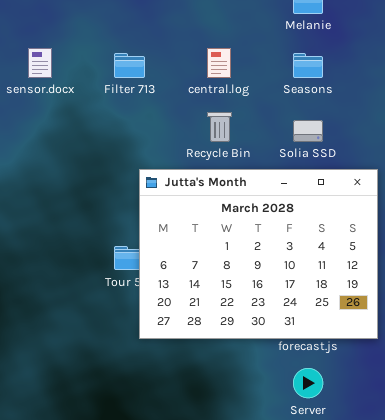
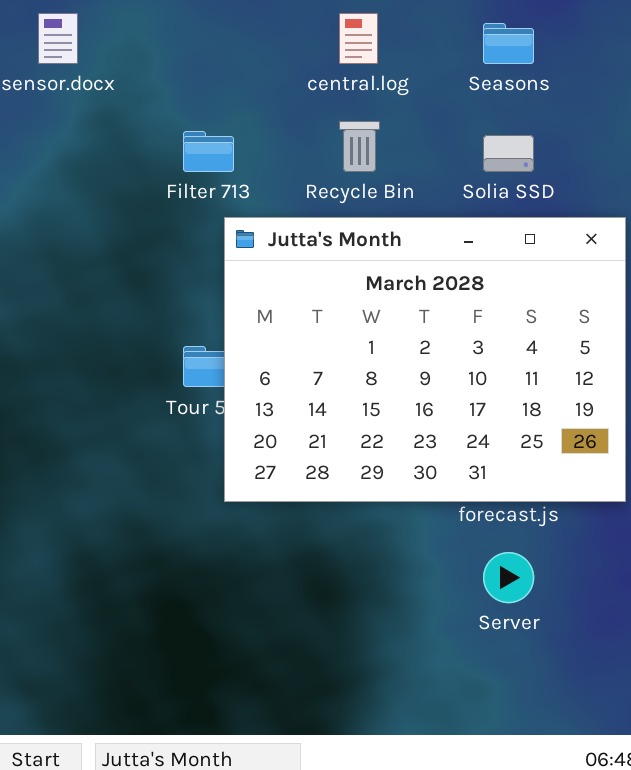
Filter 713: [114,53,145,78] -> [183,131,234,172], moved

